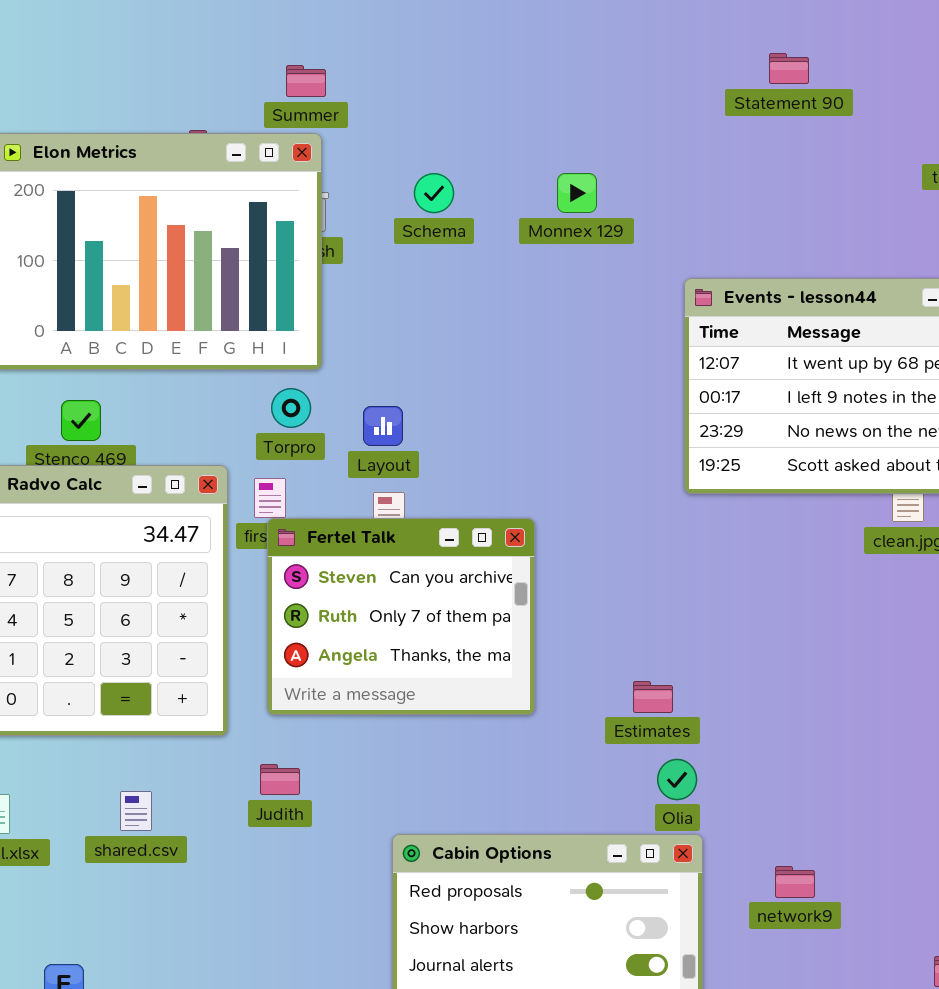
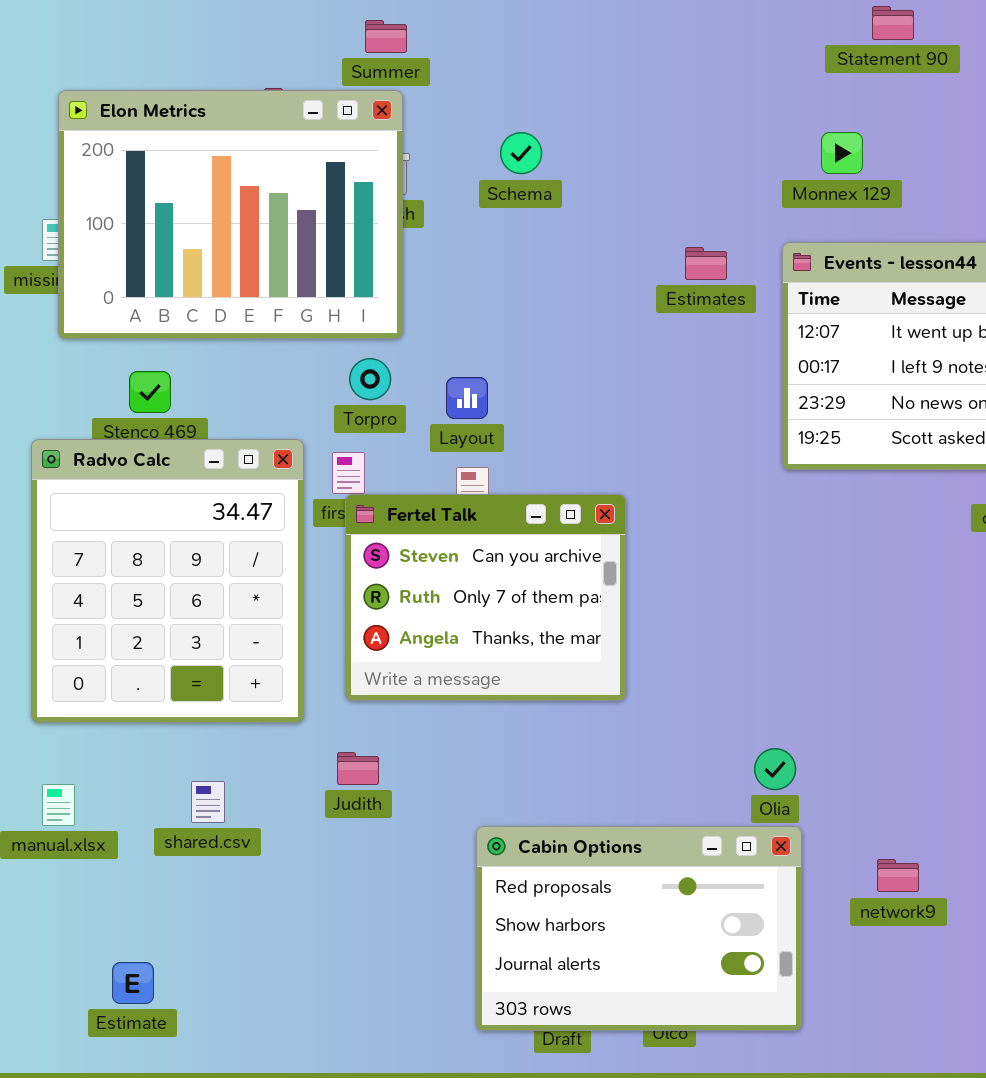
Monnex 129: [557,173,597,213] -> [821,132,863,174], moved
Estimates: [633,681,673,713] -> [685,247,727,280], moved

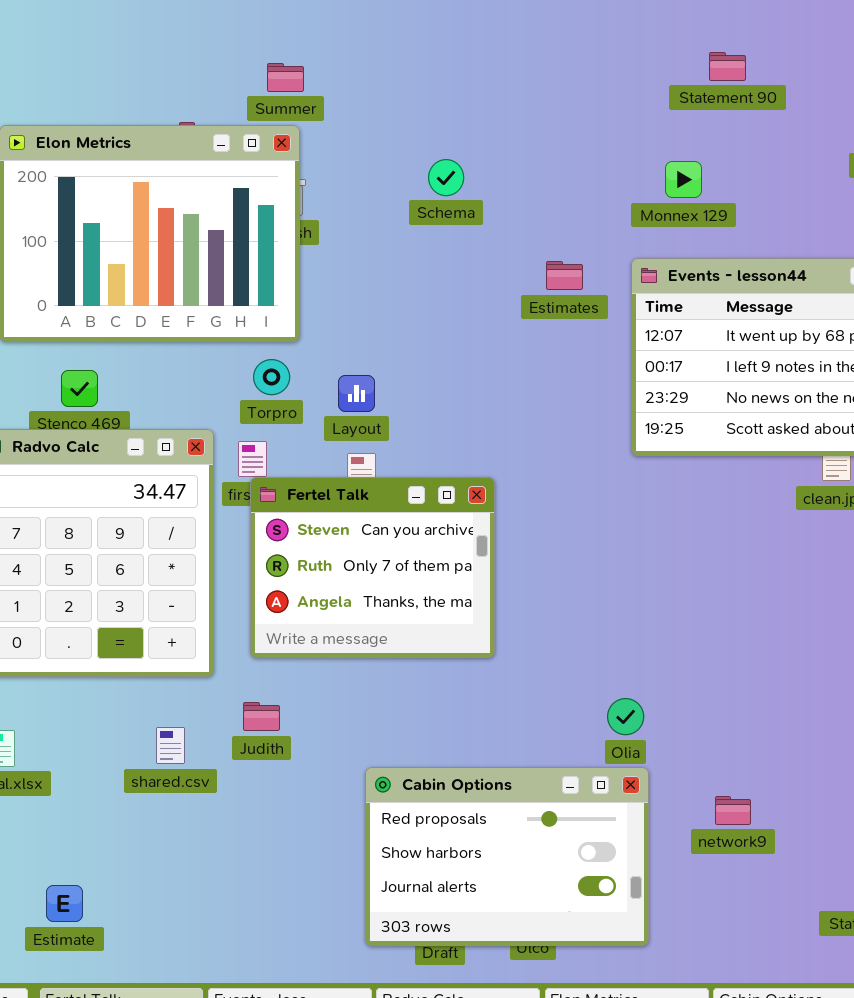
Schema: [500,132,542,174] -> [428,159,464,196], moved
shared.csv: [191,781,225,823] -> [156,727,185,764], moved

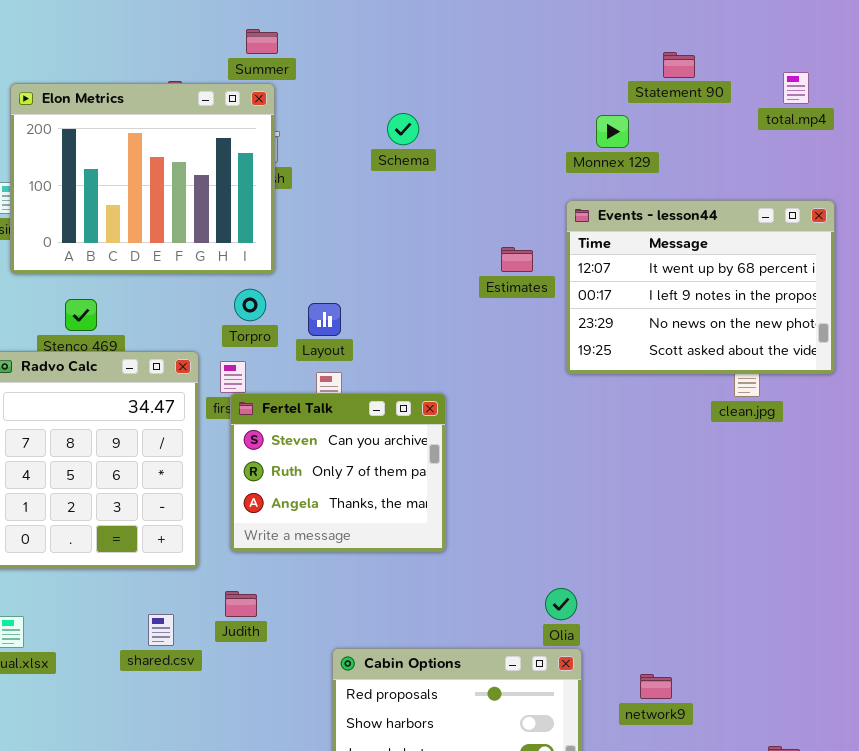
Statement 90: [709,52,746,81] -> [663,52,695,78], moved
Estimates: [546,261,583,290] -> [501,247,533,272], moved

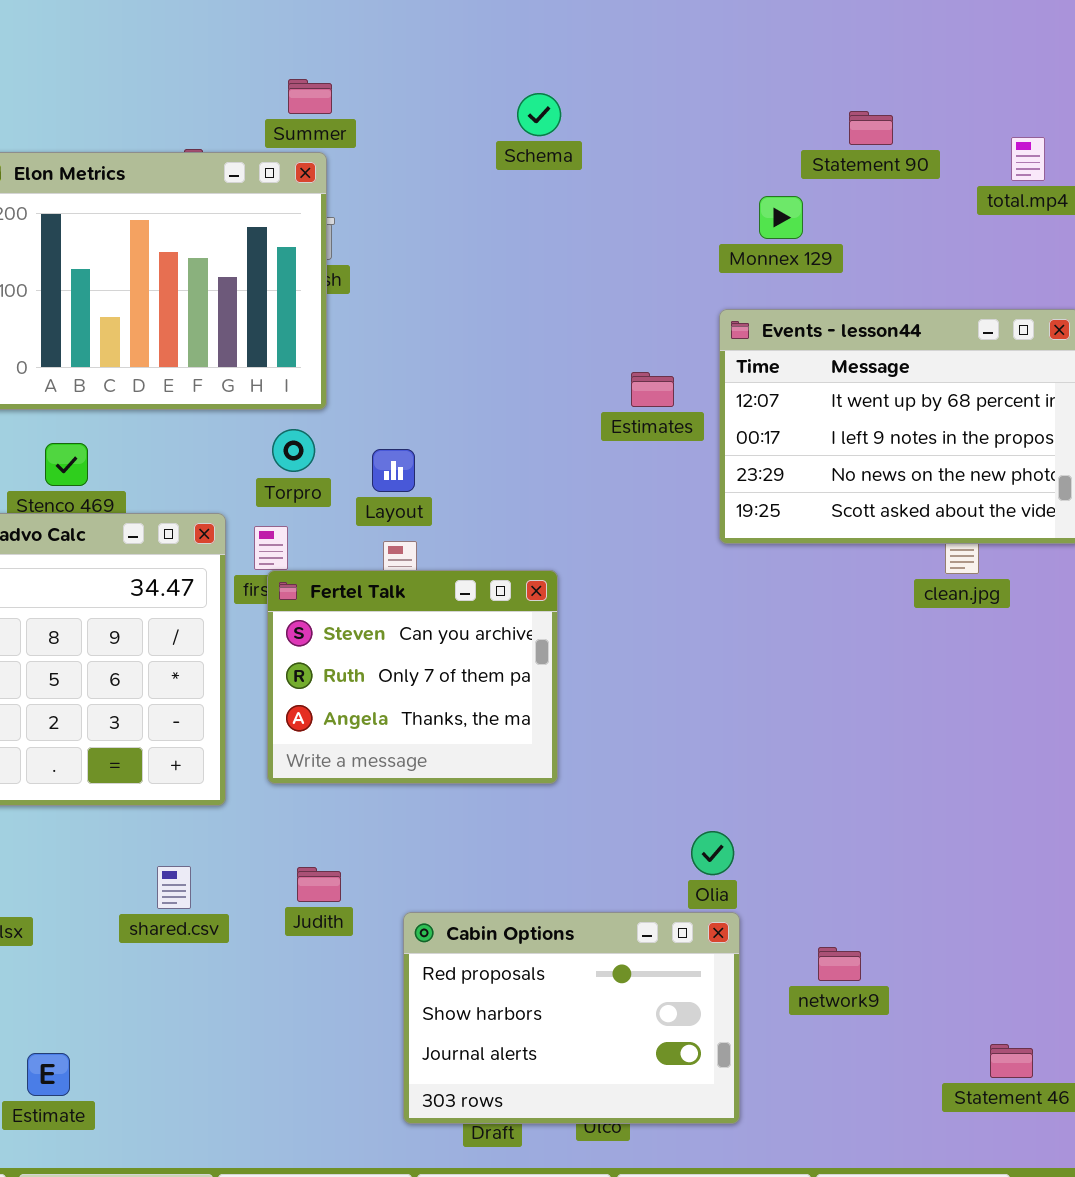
Schema: [387,113,419,145] -> [517,93,561,136], moved
Judith: [225,591,257,617] -> [297,867,341,902], moved

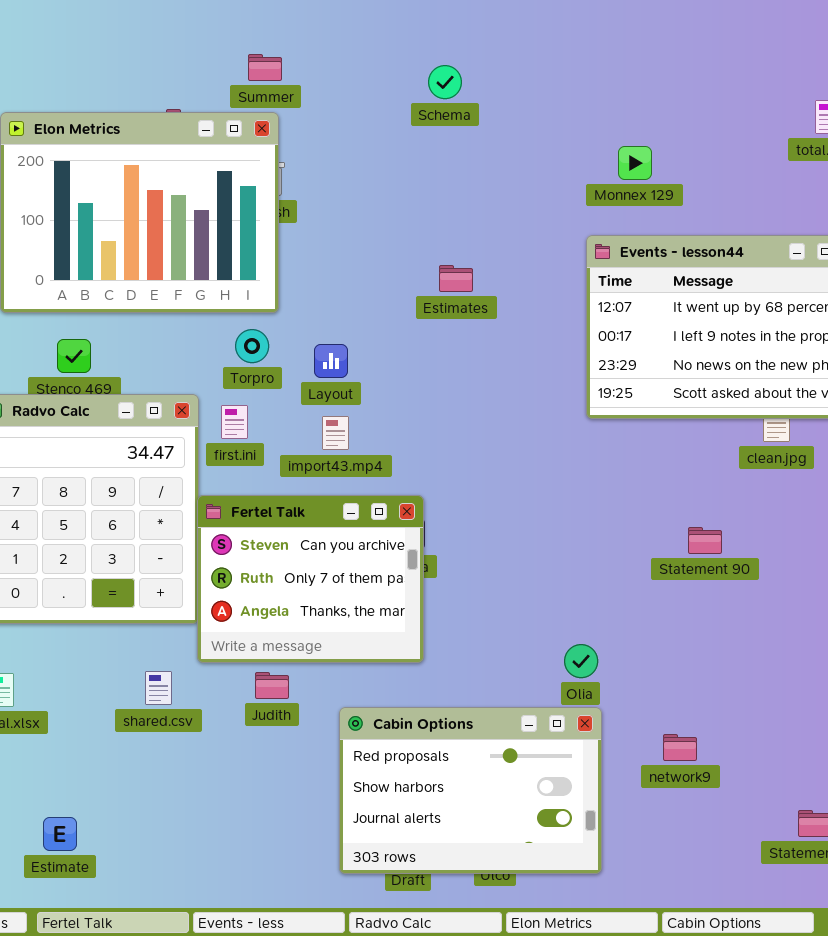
Statement 90: [849,111,893,145] -> [688,527,722,554], moved
Estimates: [631,372,674,407] -> [439,265,473,292], moved
Fertel Talk: [267,570,558,784] -> [197,495,424,663], moved

